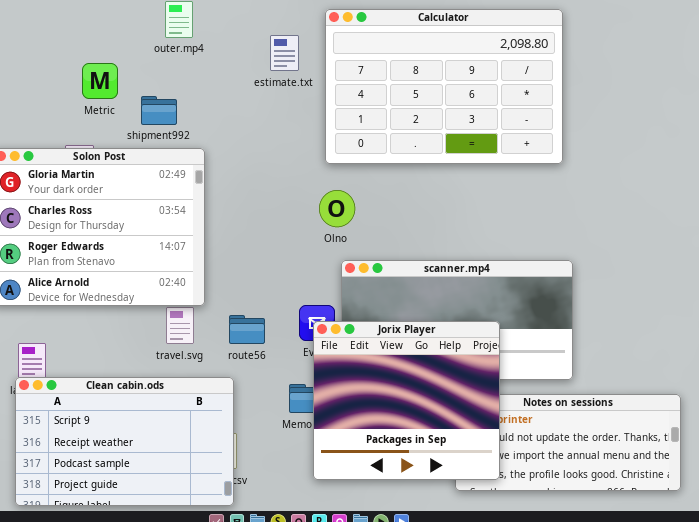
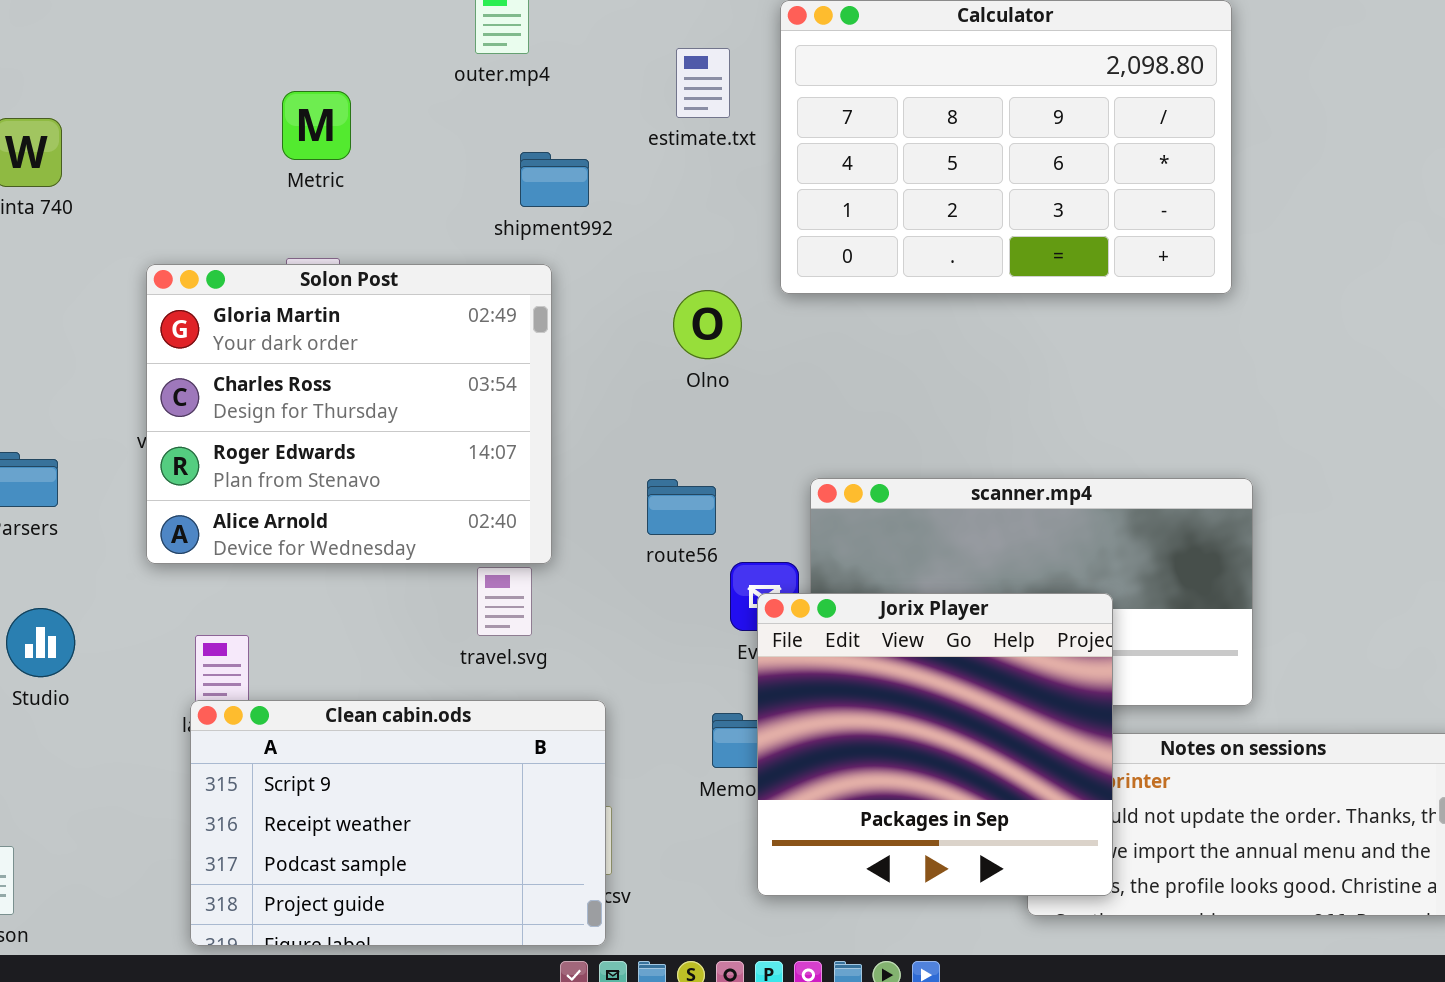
Metric: [82,63,118,99] -> [282,91,351,160], moved
shipment992: [141,96,177,125] -> [520,152,589,207], moved
Olno: [319,190,355,227] -> [673,290,742,359], moved
route56: [229,315,265,344] -> [647,479,716,535], moved

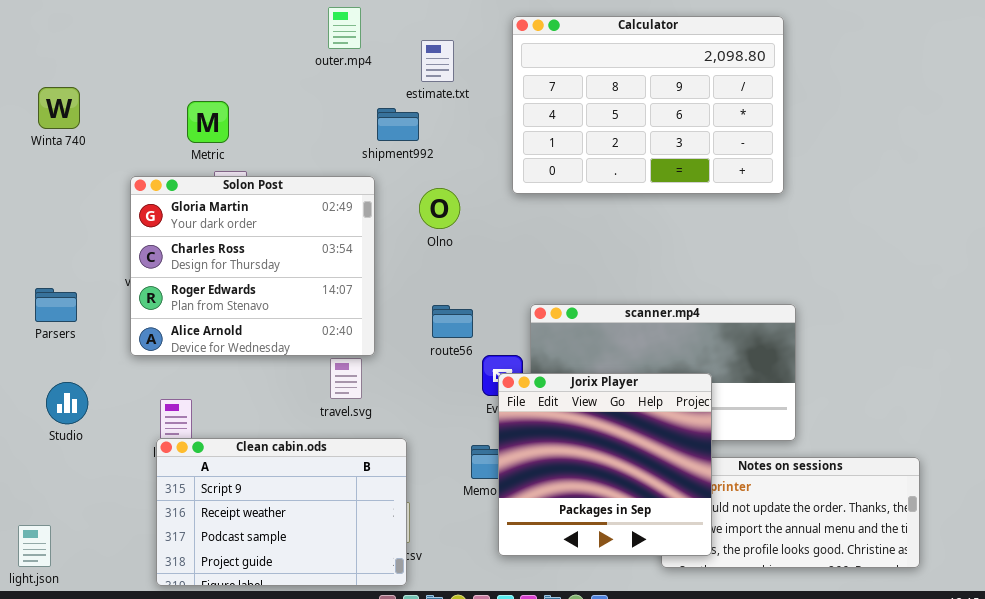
estimate.txt: [676,48,730,118] -> [421,40,454,82], moved
Metric: [282,91,351,160] -> [187,101,229,143], moved
shipment992: [520,152,589,207] -> [377,108,419,141], moved
Olno: [673,290,742,359] -> [419,188,460,229], moved

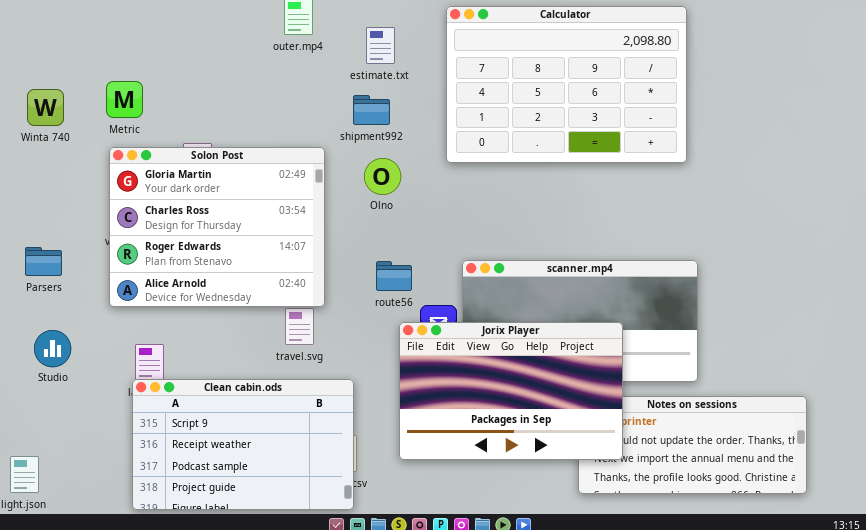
Winta 740: [38,87,80,129] -> [27,89,64,126], moved
Metric: [187,101,229,143] -> [106,81,143,118], moved
shipment992: [377,108,419,141] -> [353,95,390,125], moved
Jorix Player: [498,373,712,556] -> [399,322,623,460], resized

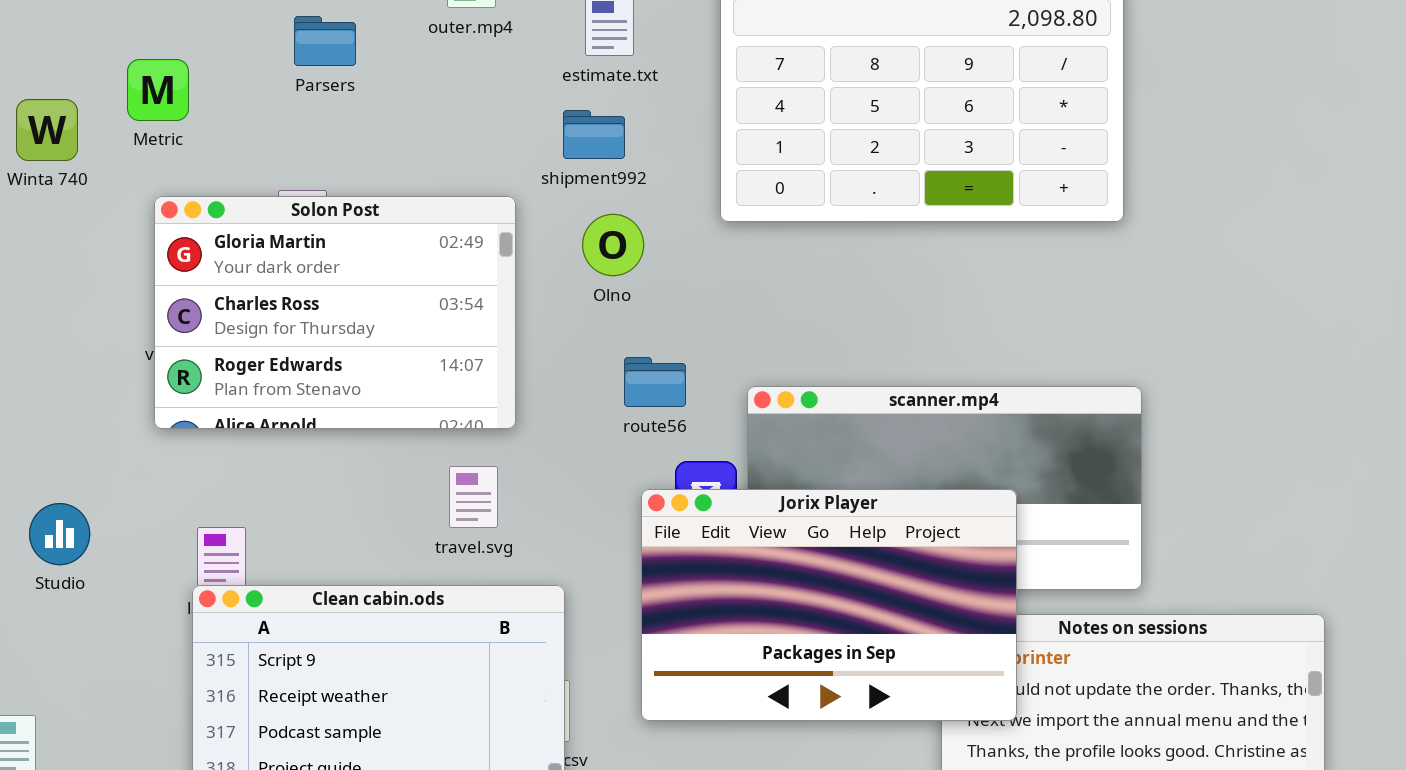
Metric: [106,81,143,118] -> [127,59,189,121], moved
Solon Post: [109,147,325,307] -> [154,196,516,429], resized
Parsers: [25,247,62,276] -> [294,16,356,66], moved
route56: [376,261,412,291] -> [624,357,686,407], moved

